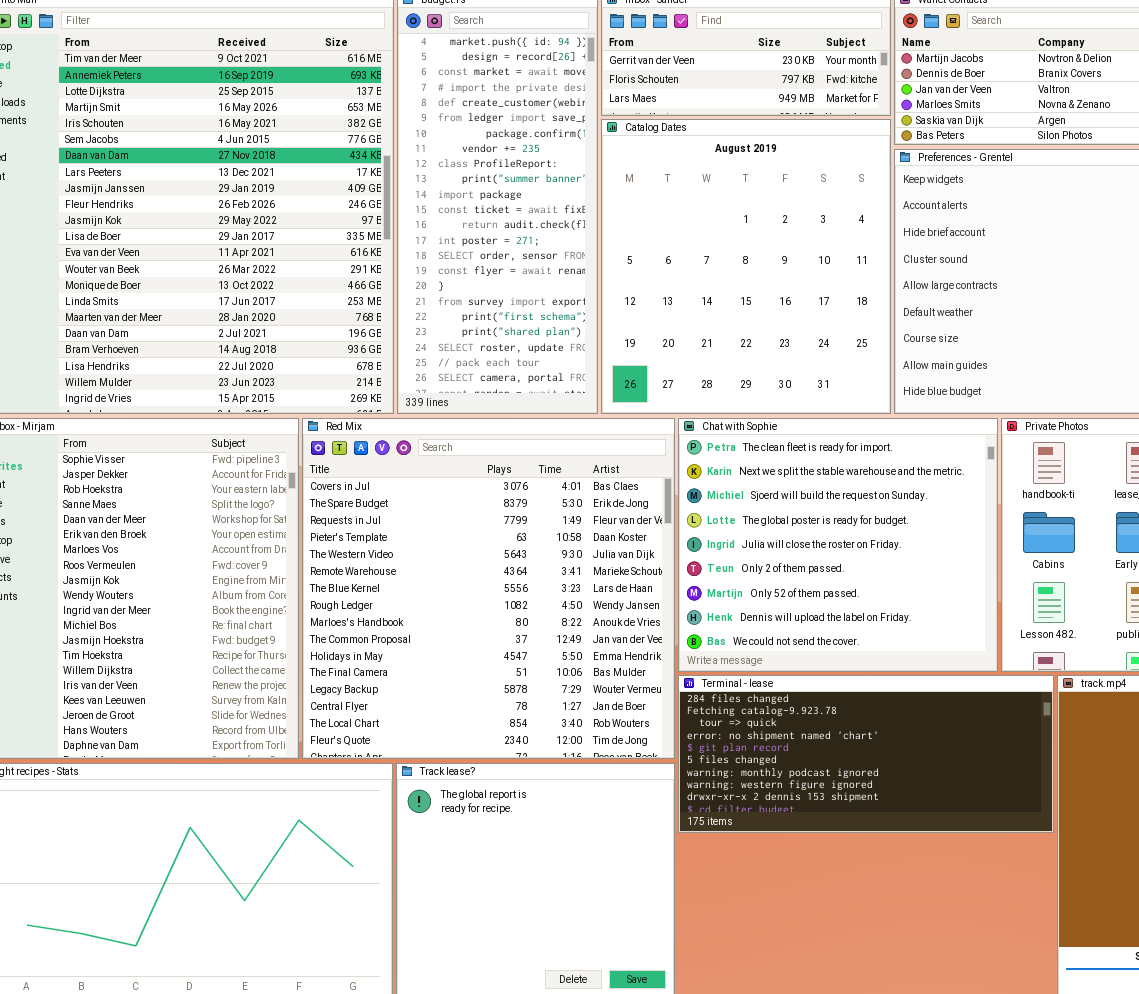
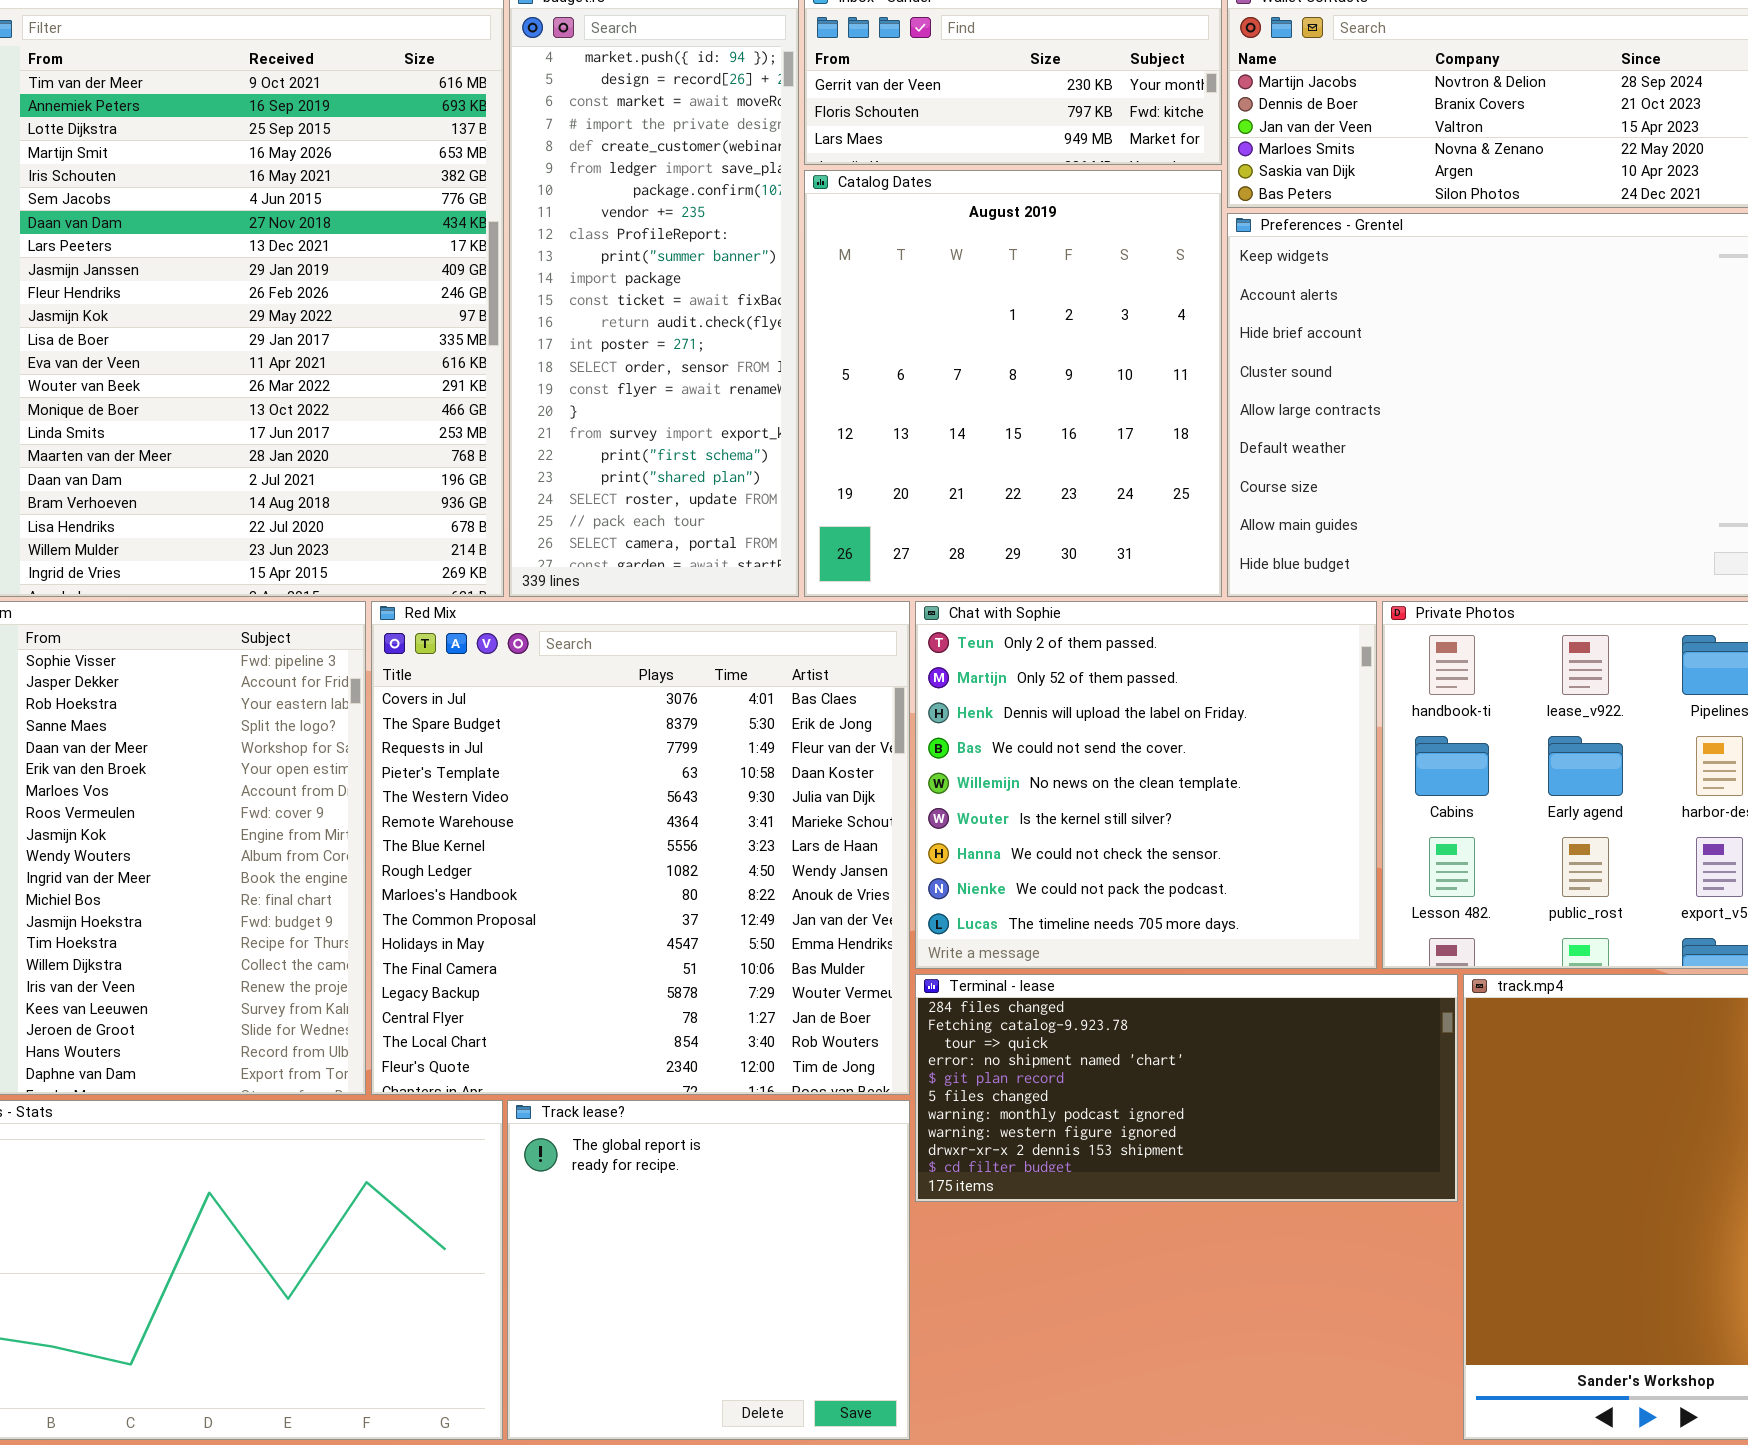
Chat with Sophie: [678,418,998,672] -> [915,601,1377,969], scrolled down 5 rows

